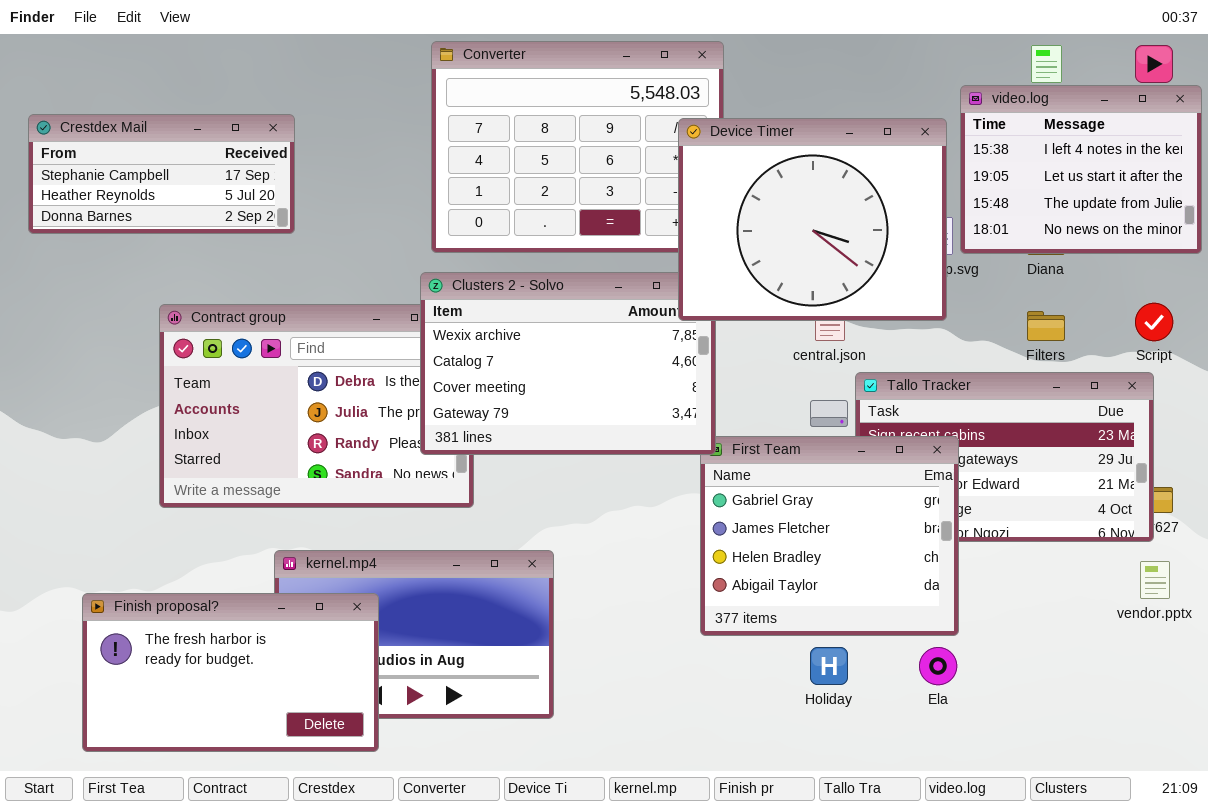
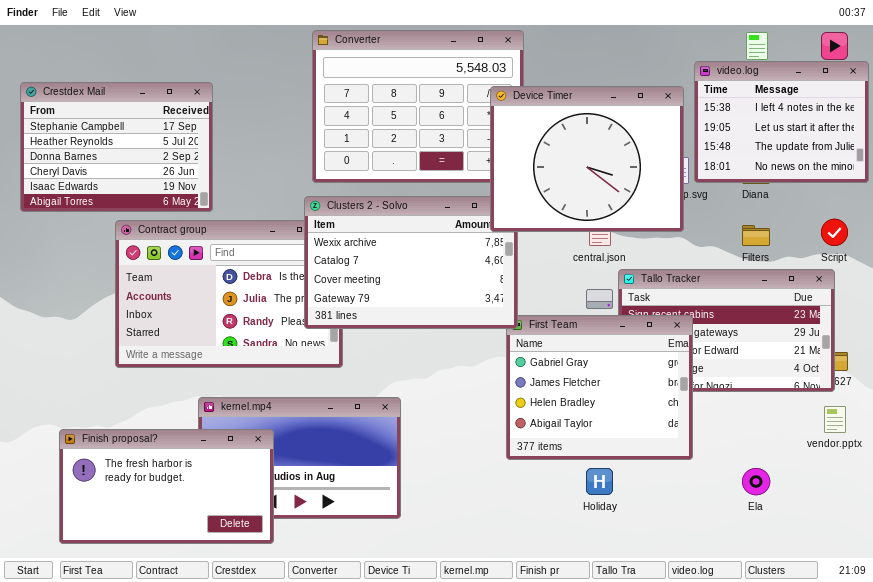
Crestdex Mail: [28,114,295,234] -> [20,82,213,212], resized
Ela: [919,647,957,685] -> [742,468,770,495], moved

